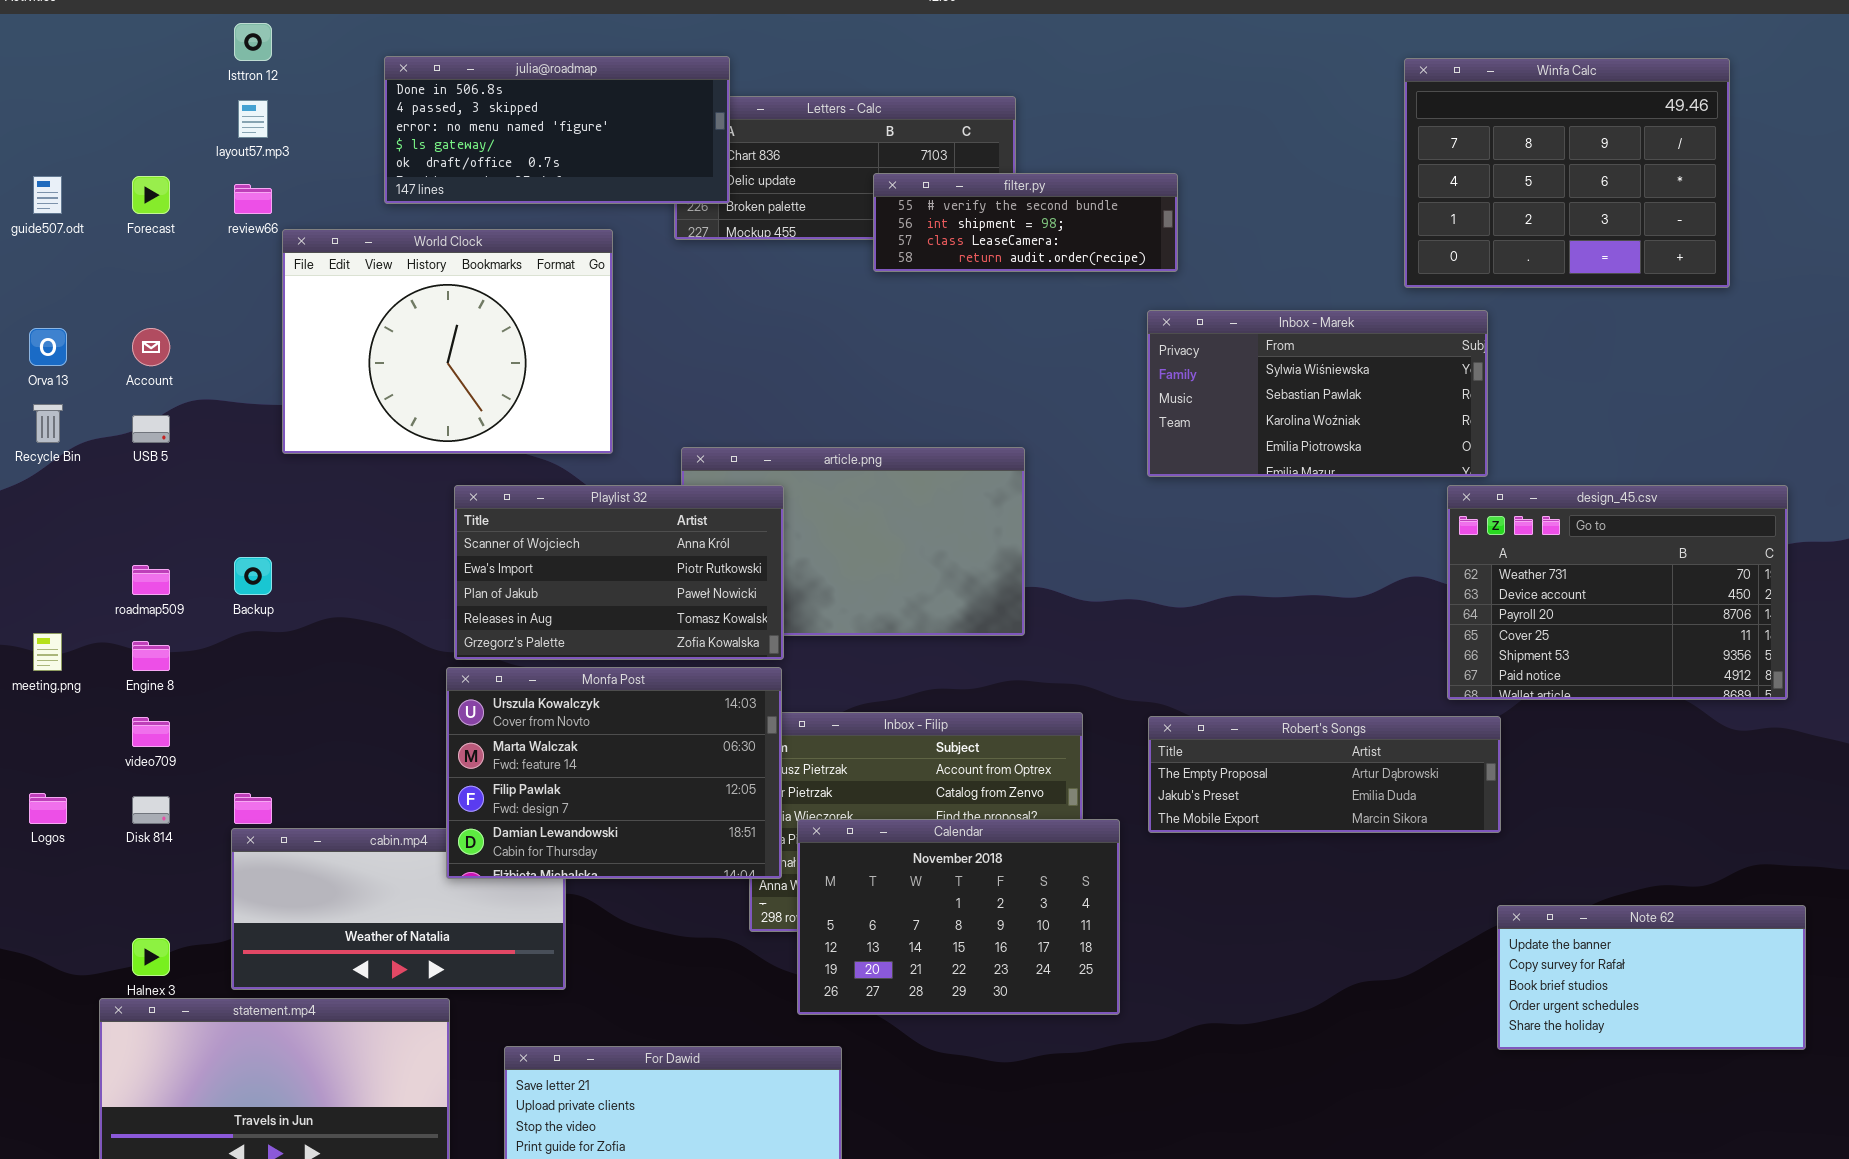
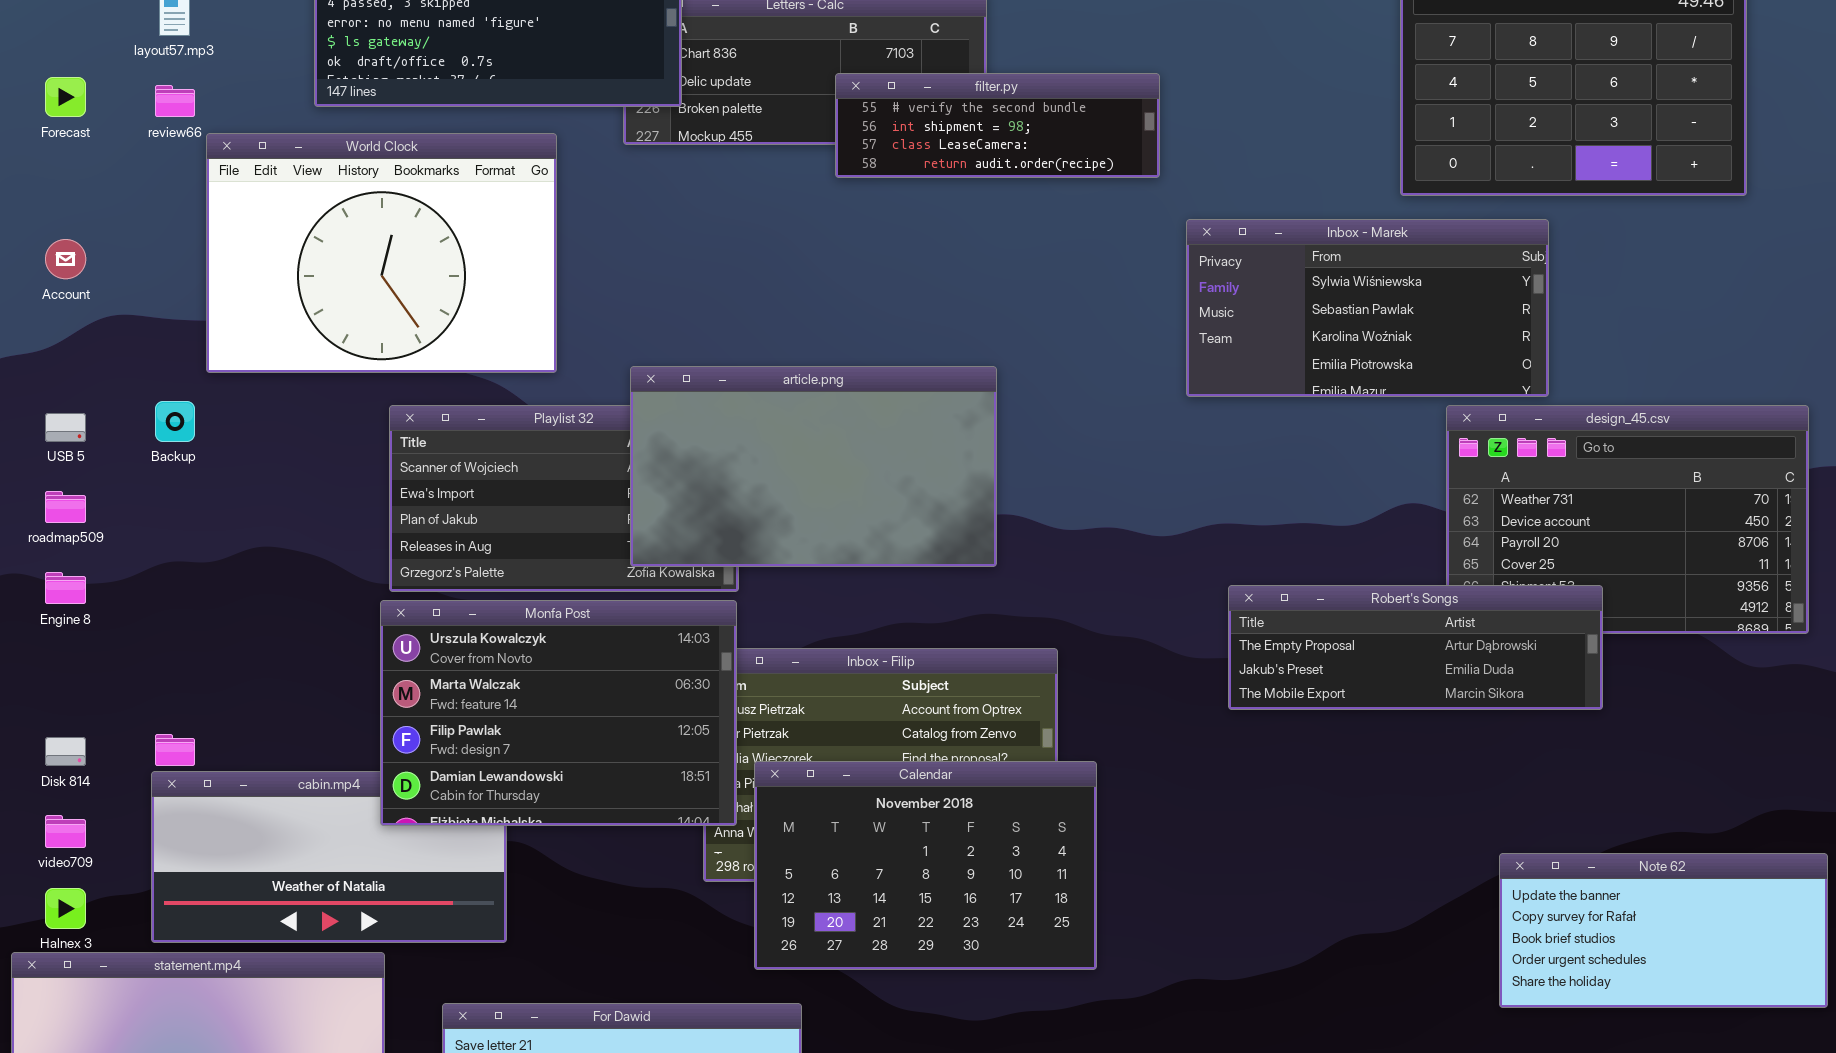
Inbox - Marek: [1147,310,1488,477] -> [1186,219,1549,397], moved
USB 5: [132,415,170,443] -> [45,413,86,442], moved
article.png: [681,447,1025,636] -> [630,366,997,567], raised
Backup: [234,557,272,595] -> [155,401,195,442], moved
Robert's Songs: [1148,716,1501,833] -> [1228,585,1603,710], moved
video709: [132,717,170,747] -> [45,815,86,848], moved

